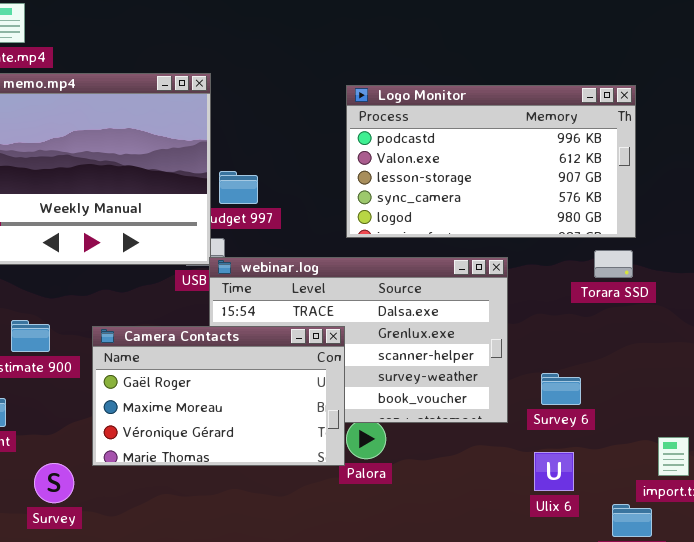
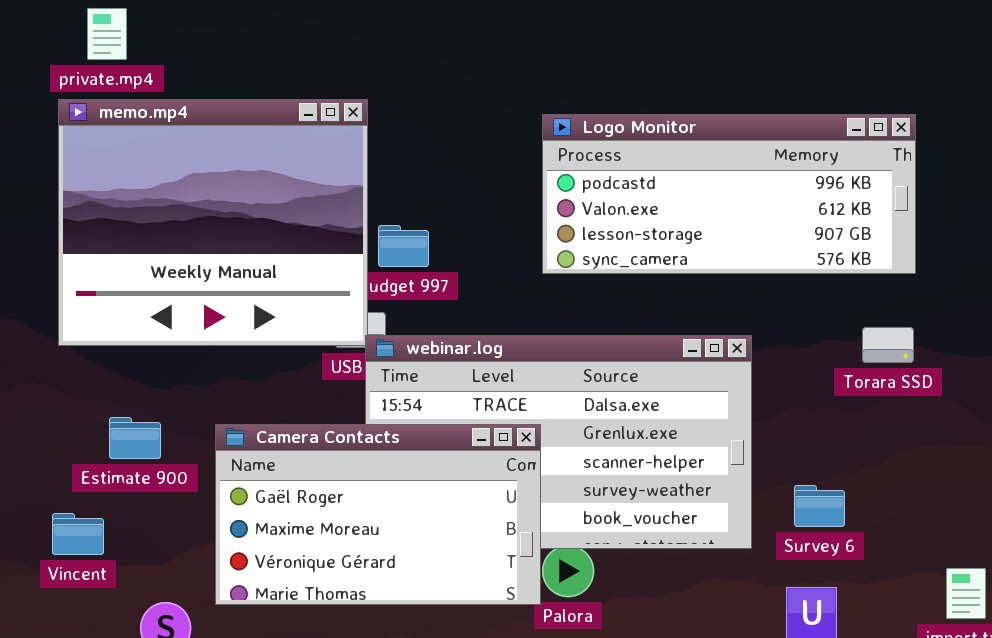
Logo Monitor: [346,85,636,238] -> [542,114,916,274], resized

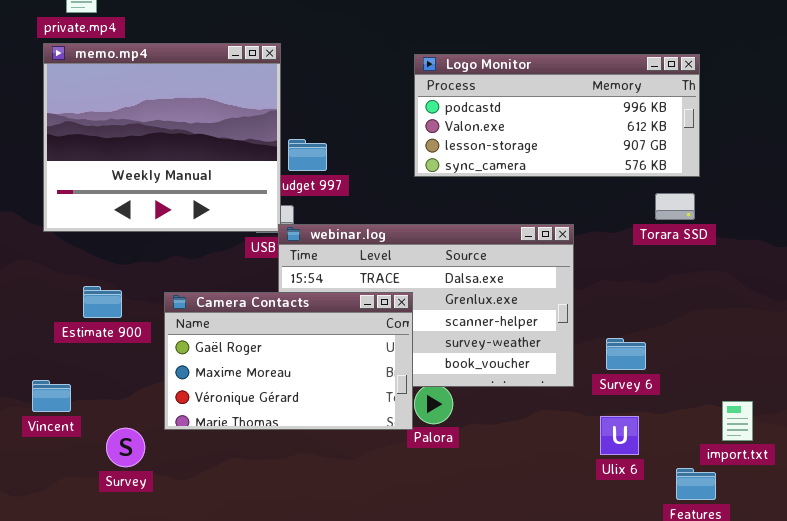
Torara SSD: [862,327,914,363] -> [655,193,695,220], moved
Vincent: [52,513,104,555] -> [32,380,71,412], moved

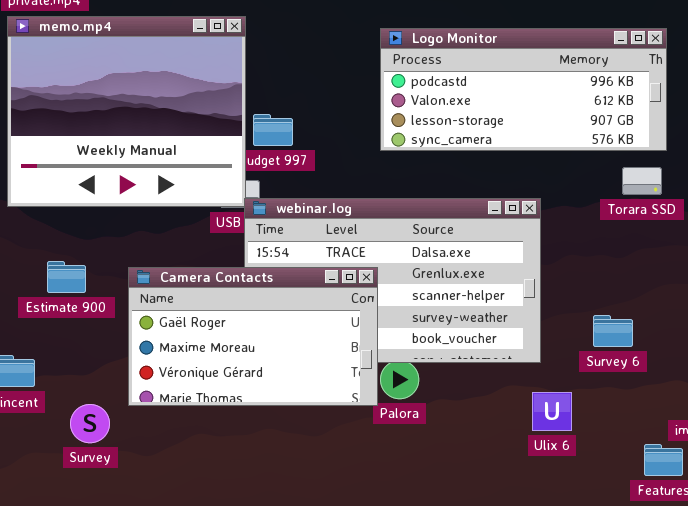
Survey 6: [606,338,646,370] -> [593,315,633,347], moved
Ulix 6: [600,416,639,455] -> [532,392,572,431], moved

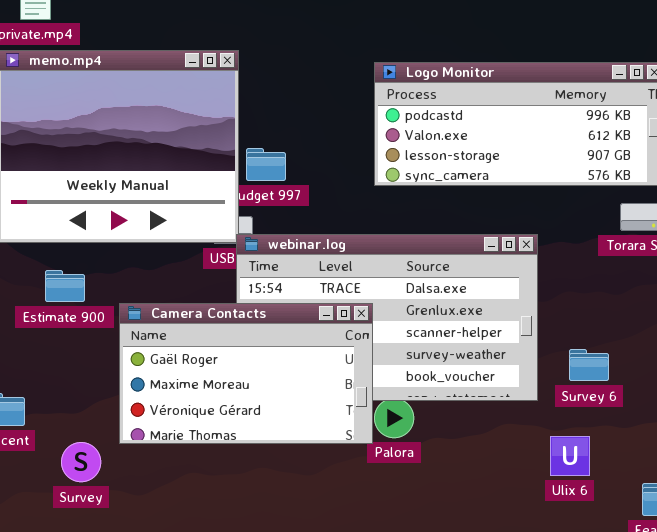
Estimate 900: [47,261,86,293] -> [45,270,85,302], moved
Survey 6: [593,315,633,347] -> [569,349,609,381], moved
Ulix 6: [532,392,572,431] -> [550,436,590,476], moved

